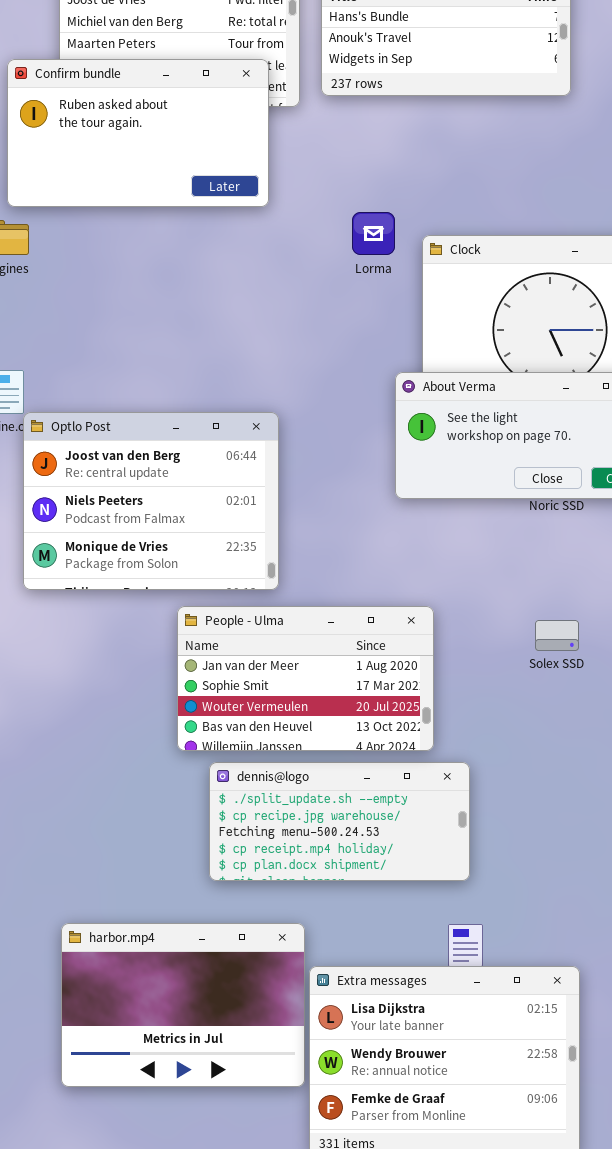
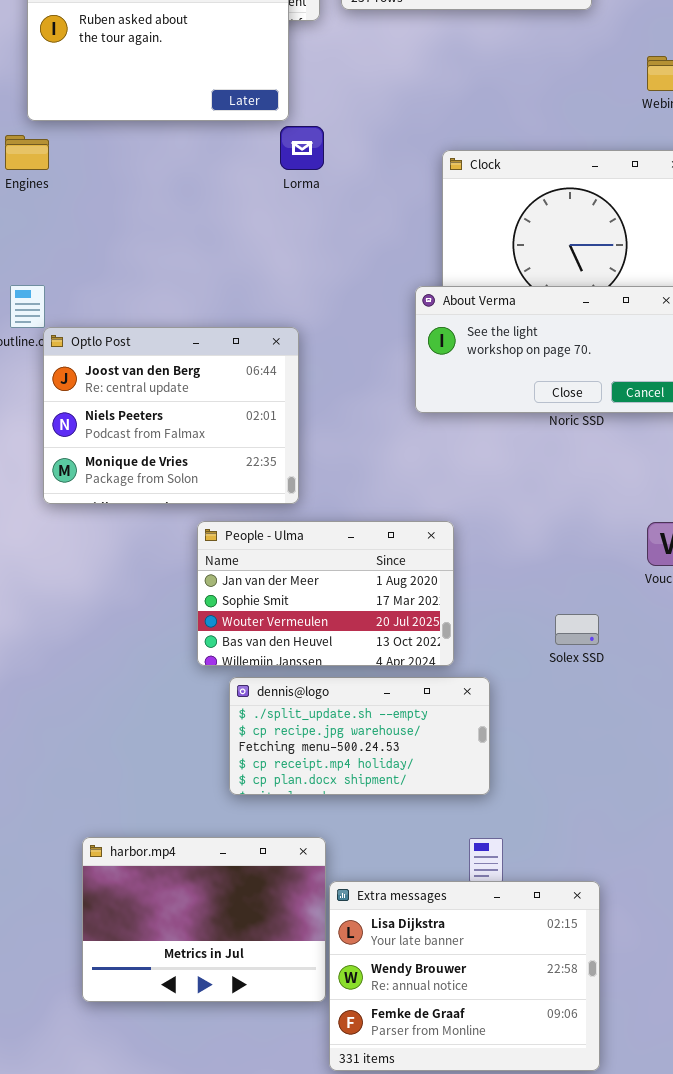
Lorma: [352,212,395,255] -> [280,126,324,170], moved
Solex SSD: [535,620,579,651] -> [555,614,599,645], moved

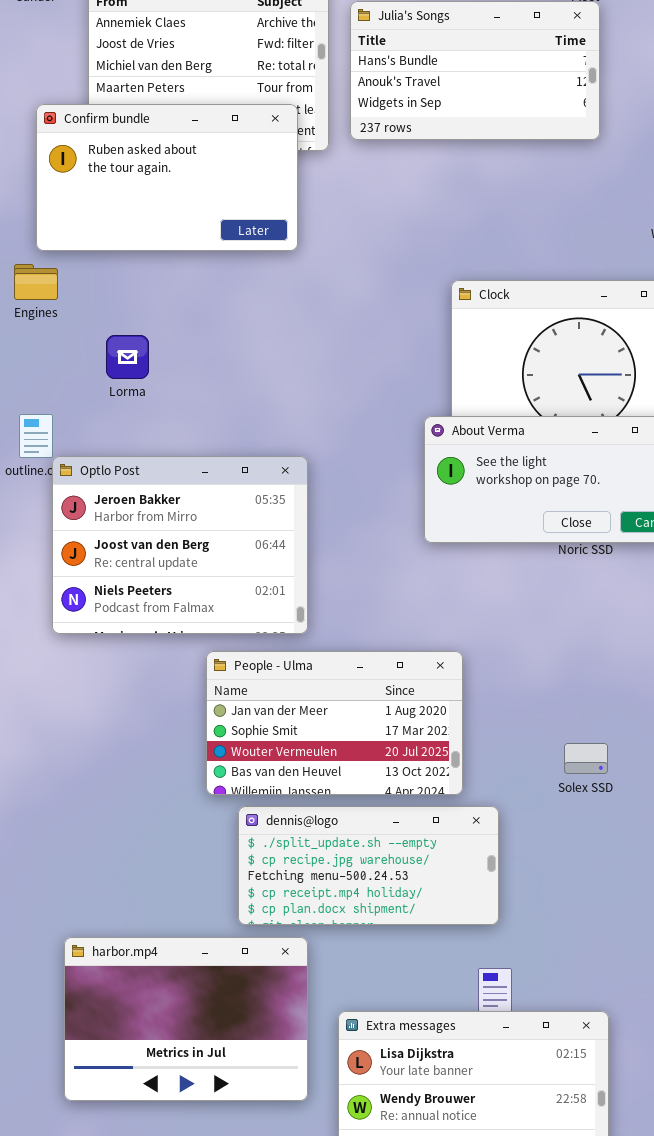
Lorma: [280,126,324,170] -> [106,335,149,379], moved
Optlo Post: [43,327,299,504] -> [52,456,308,634], scrolled up 1 row
harbor.mp4: [82,837,326,1002] -> [64,937,308,1101], moved

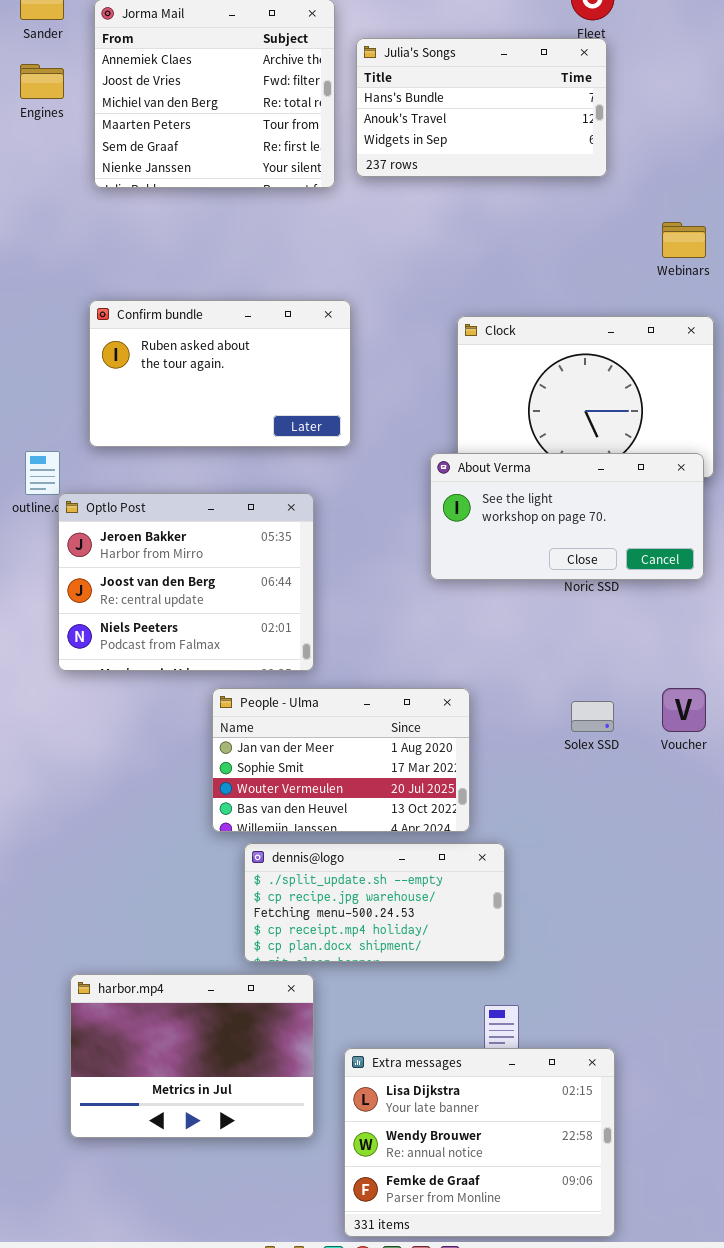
Confirm bundle: [36,104,298,251] -> [89,300,351,447], moved
Engines: [14,264,58,300] -> [20,64,64,99], moved
Solex SSD: [564,743,608,774] -> [571,701,614,732], moved

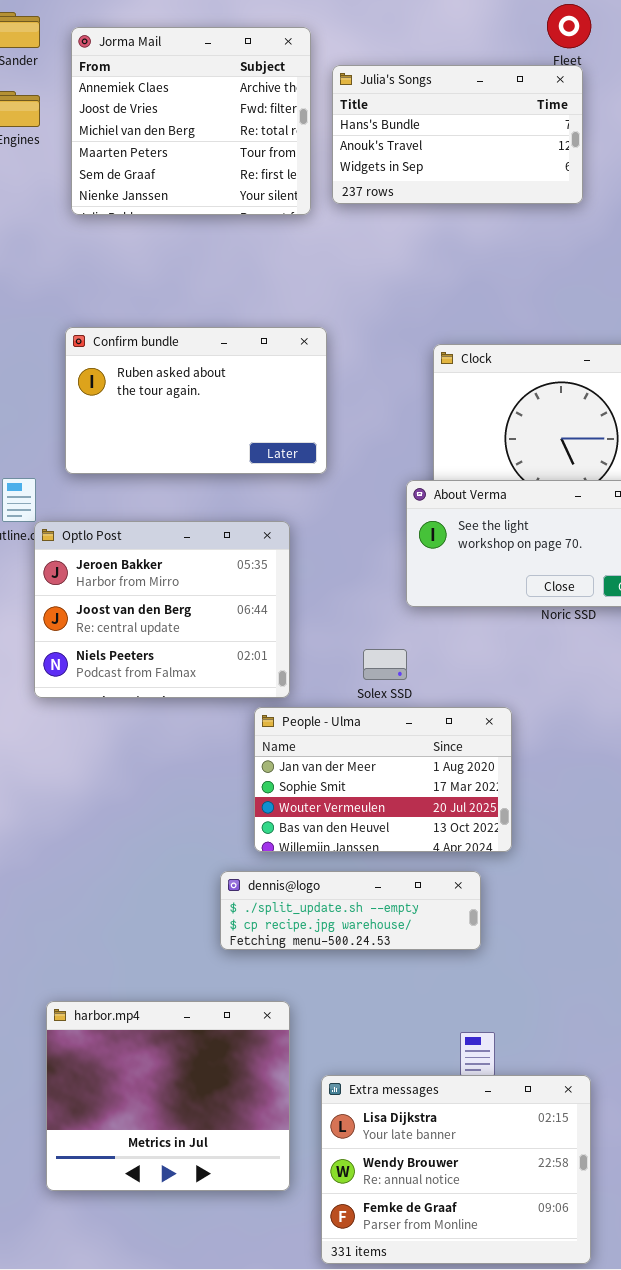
People - Ulma: [212,688,470,832] -> [254,707,512,852], moved
Solex SSD: [571,701,614,732] -> [363,649,407,680], moved
dennis@logo: [244,843,505,962] -> [220,871,481,950], resized
harbor.mp4: [70,974,314,1138] -> [46,1001,290,1191], resized

